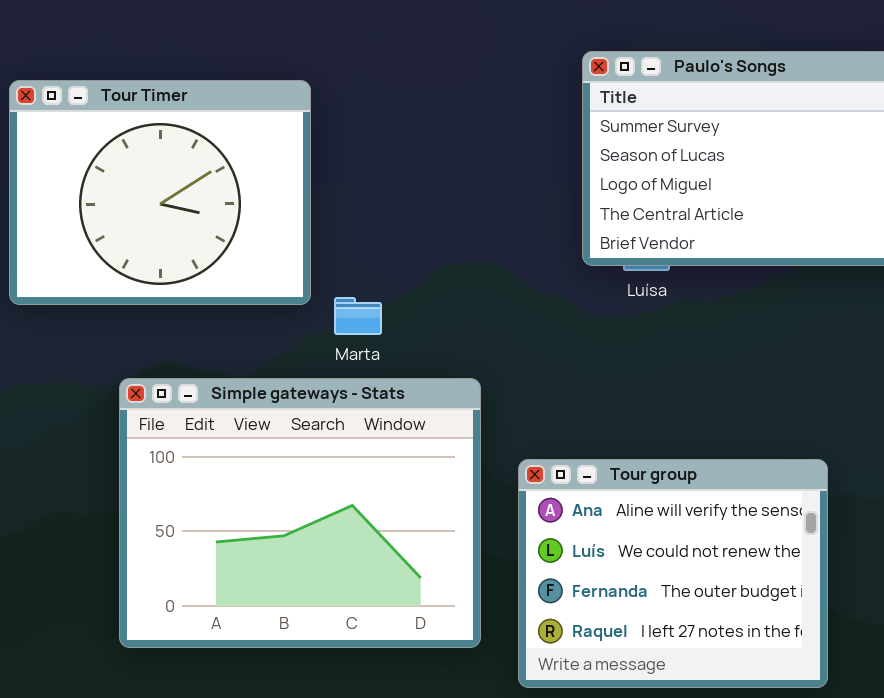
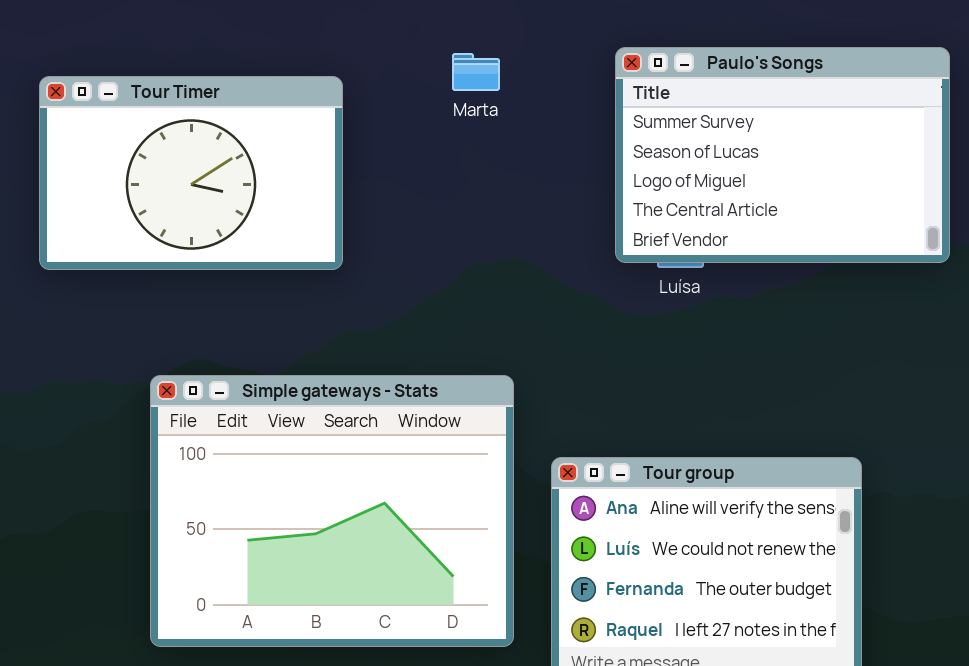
Tour Timer: [9,80,311,305] -> [39,76,343,270], resized
Marta: [334,297,382,335] -> [452,53,500,91], moved

